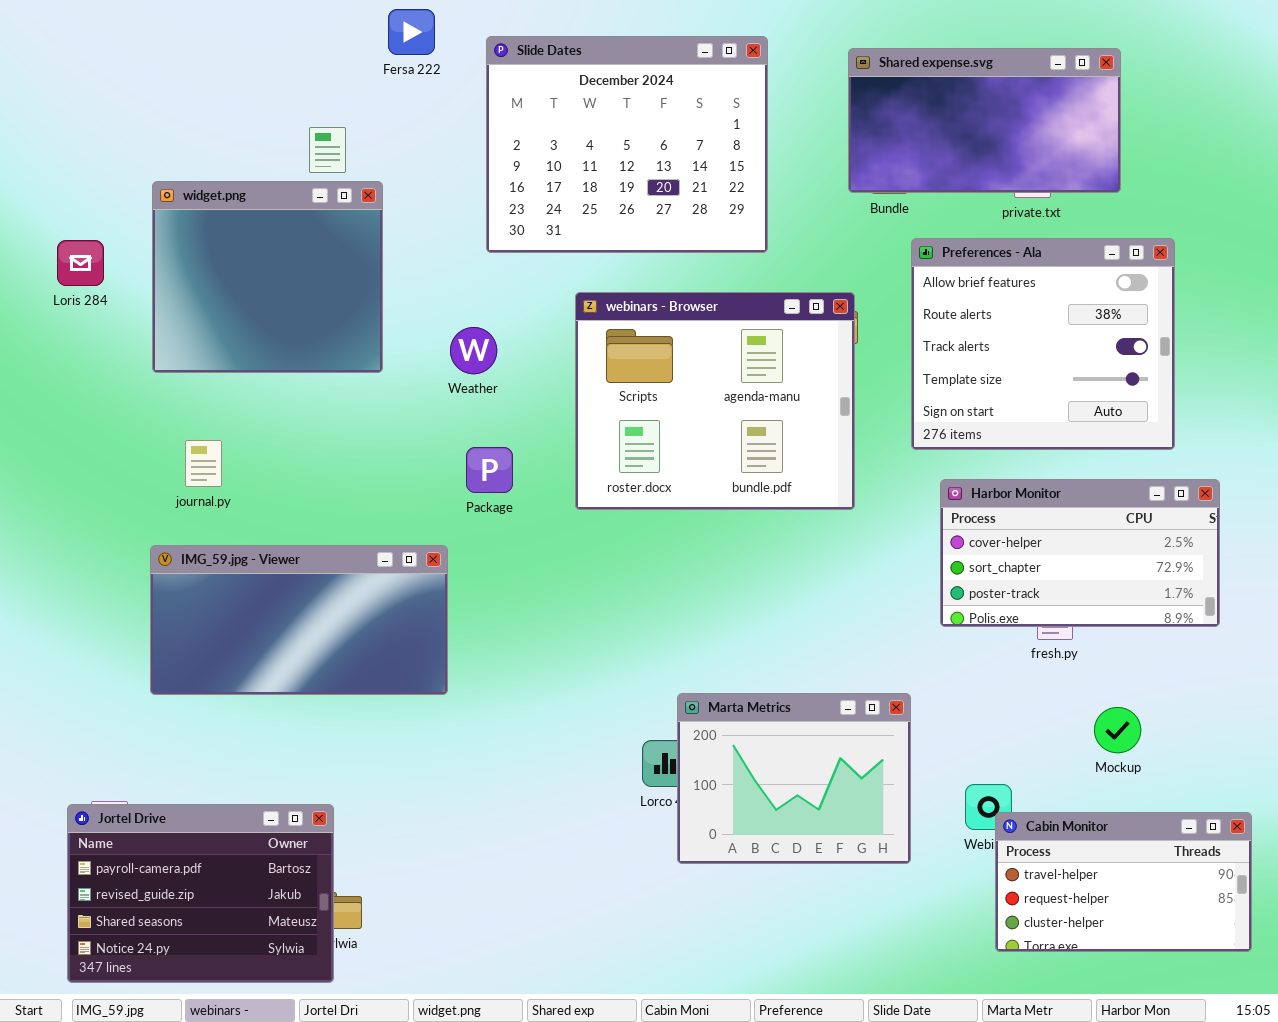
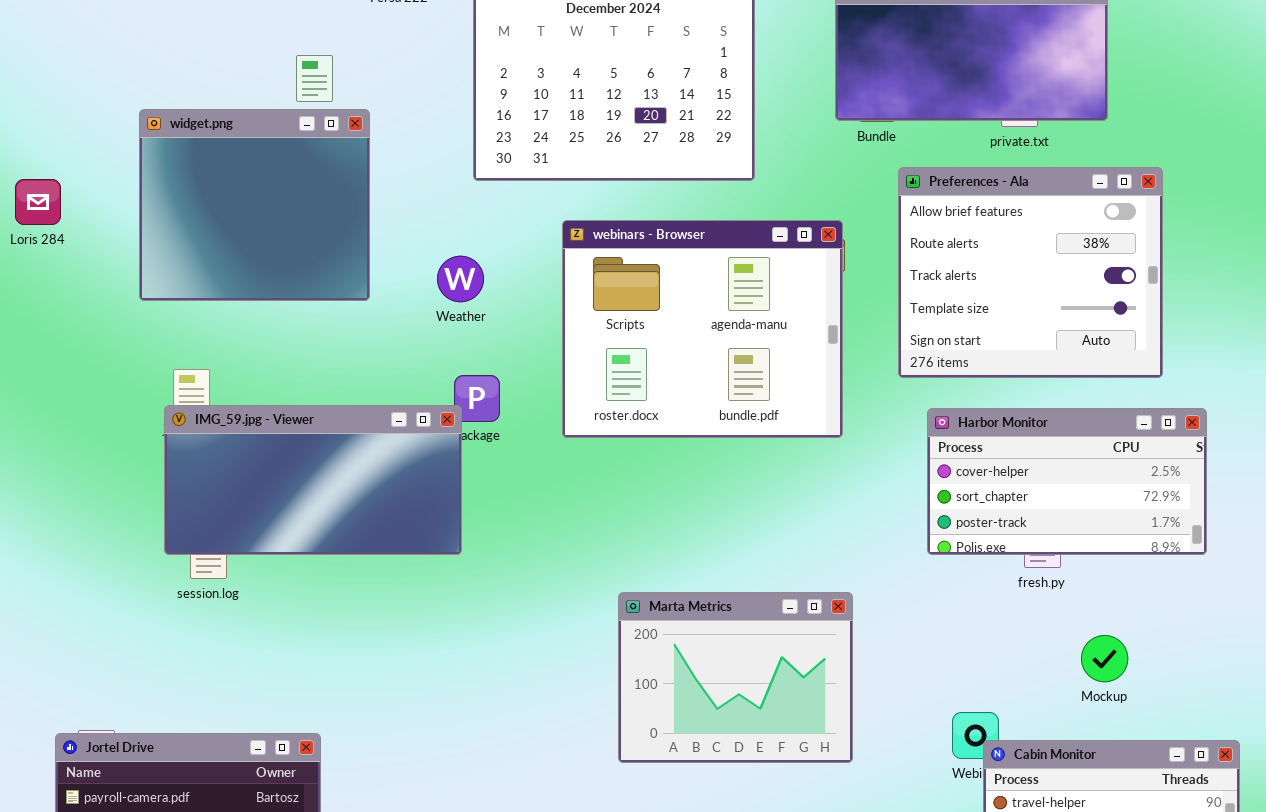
Loris 284: [57,240,104,286] -> [15,179,61,225], moved
IMG_59.jpg - Viewer: [150,545,448,695] -> [164,405,462,555], moved
Marta Metrics: [677,693,911,864] -> [618,592,853,763], moved

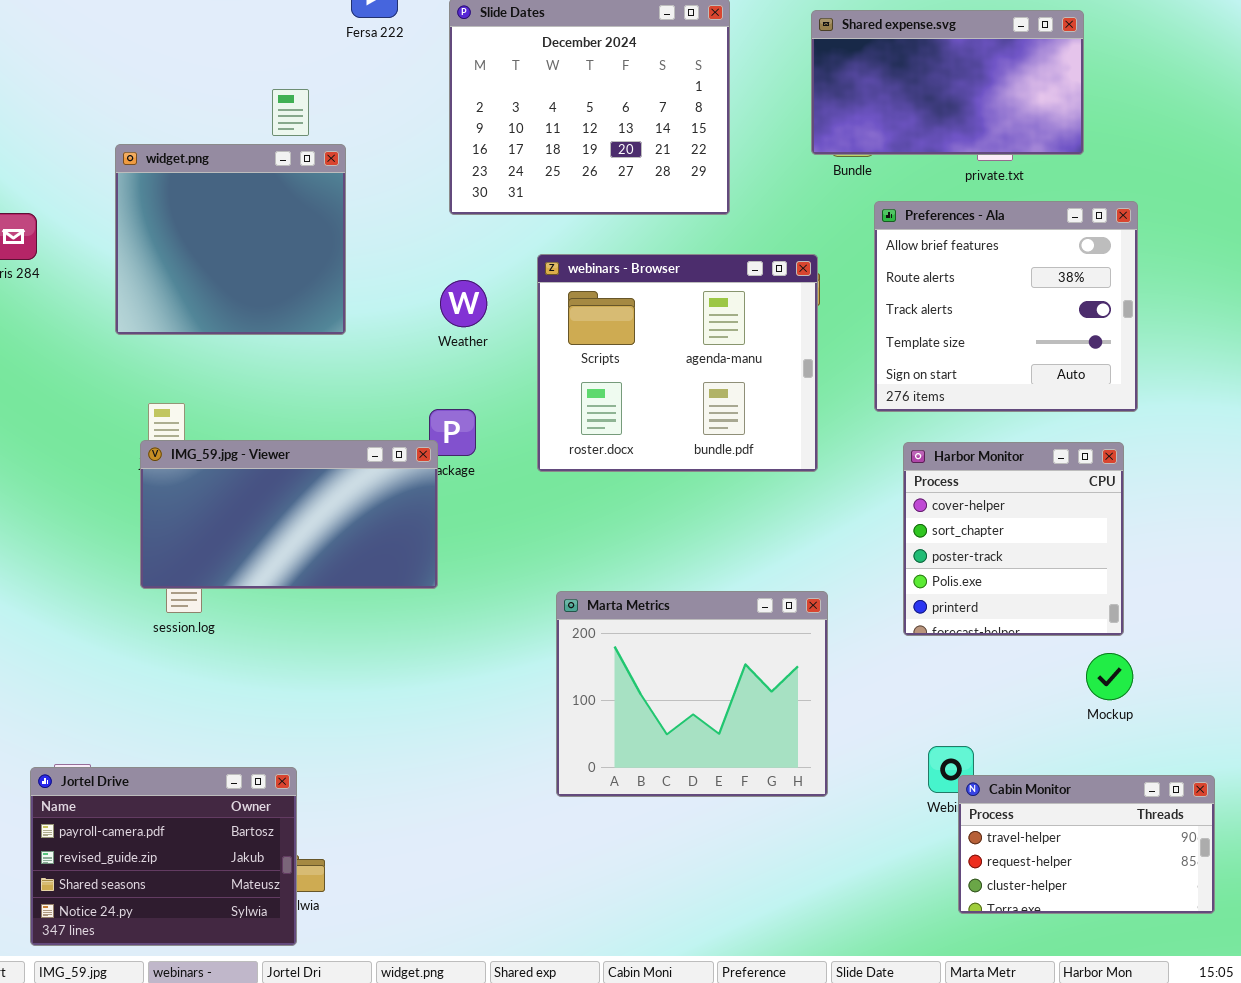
Weather: [437,256,484,302] -> [440,280,487,327], moved
Harbor Monitor: [927,408,1207,555] -> [903,442,1124,636], resized
Marta Metrics: [618,592,853,763] -> [556,591,828,797], resized
Mockup: [1081,635,1128,682] -> [1086,653,1133,700], moved

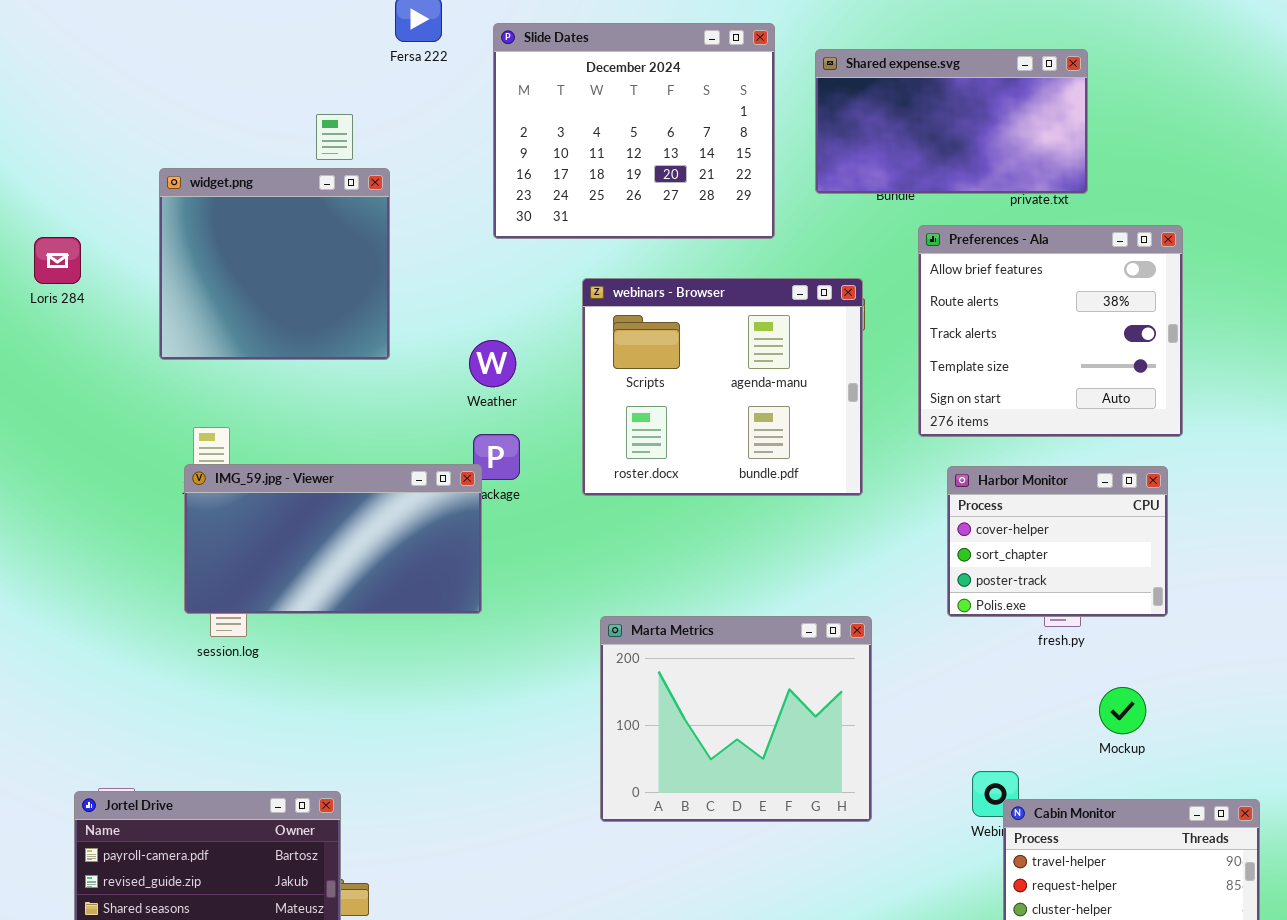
Shared expense.svg: [811,10,1084,155] -> [815,49,1088,194], moved
Weather: [440,280,487,327] -> [469,340,516,387], moved
Harbor Monitor: [903,442,1124,636] -> [947,466,1168,617], resized
Mockup: [1086,653,1133,700] -> [1099,687,1146,734], moved

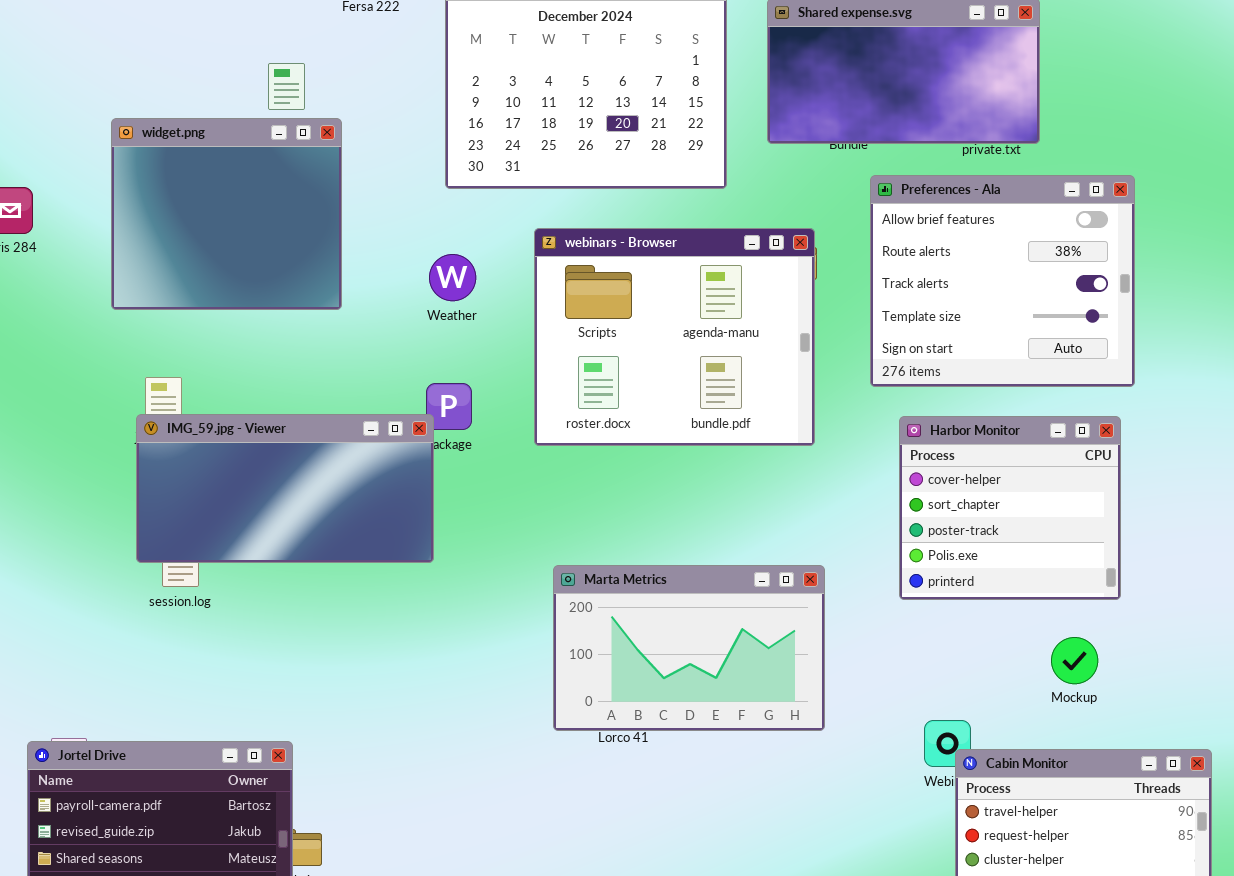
Weather: [469,340,516,387] -> [429,254,476,301], moved
Harbor Monitor: [947,466,1168,617] -> [899,416,1121,600], resized
Marta Metrics: [600,616,872,822] -> [553,565,825,731], resized

